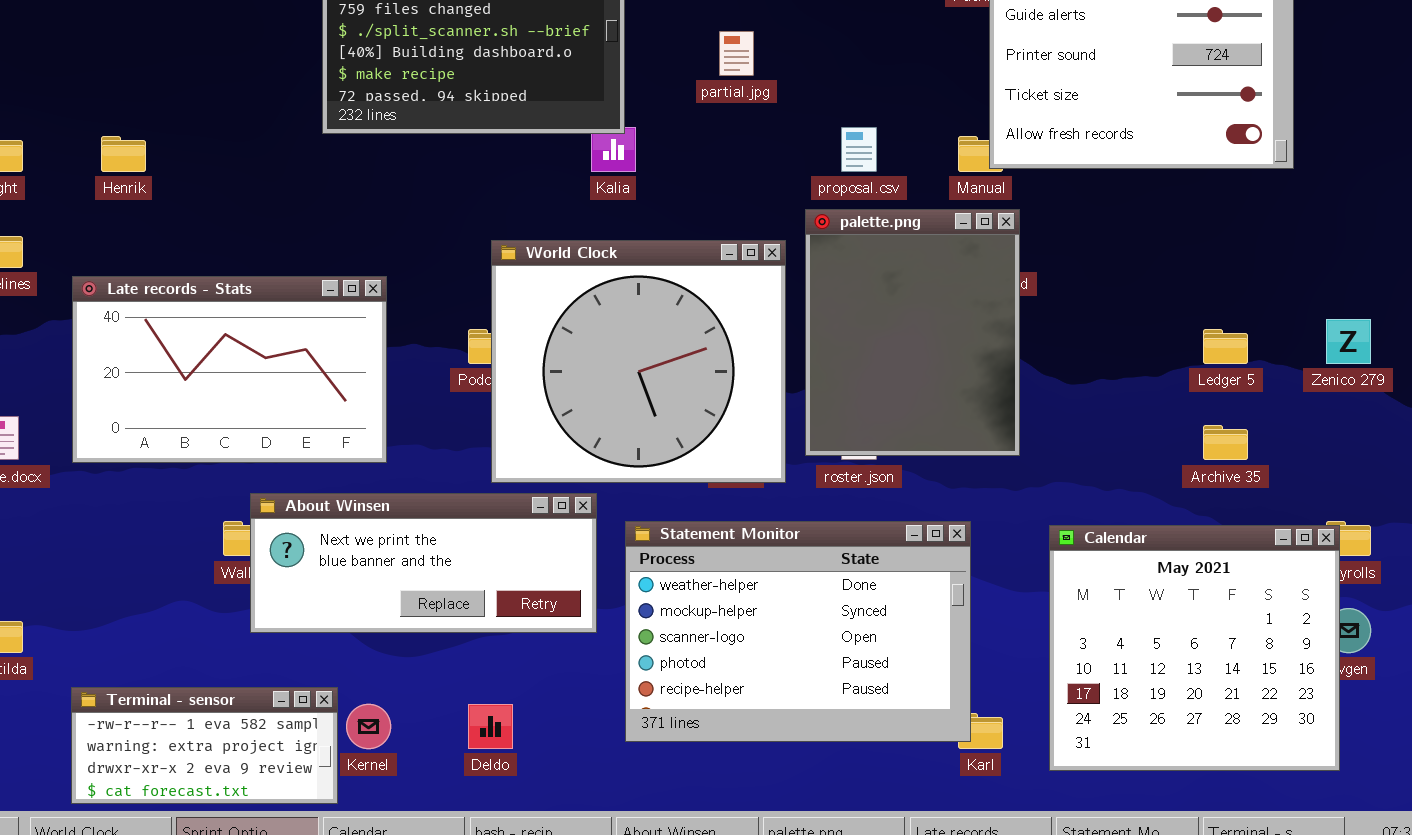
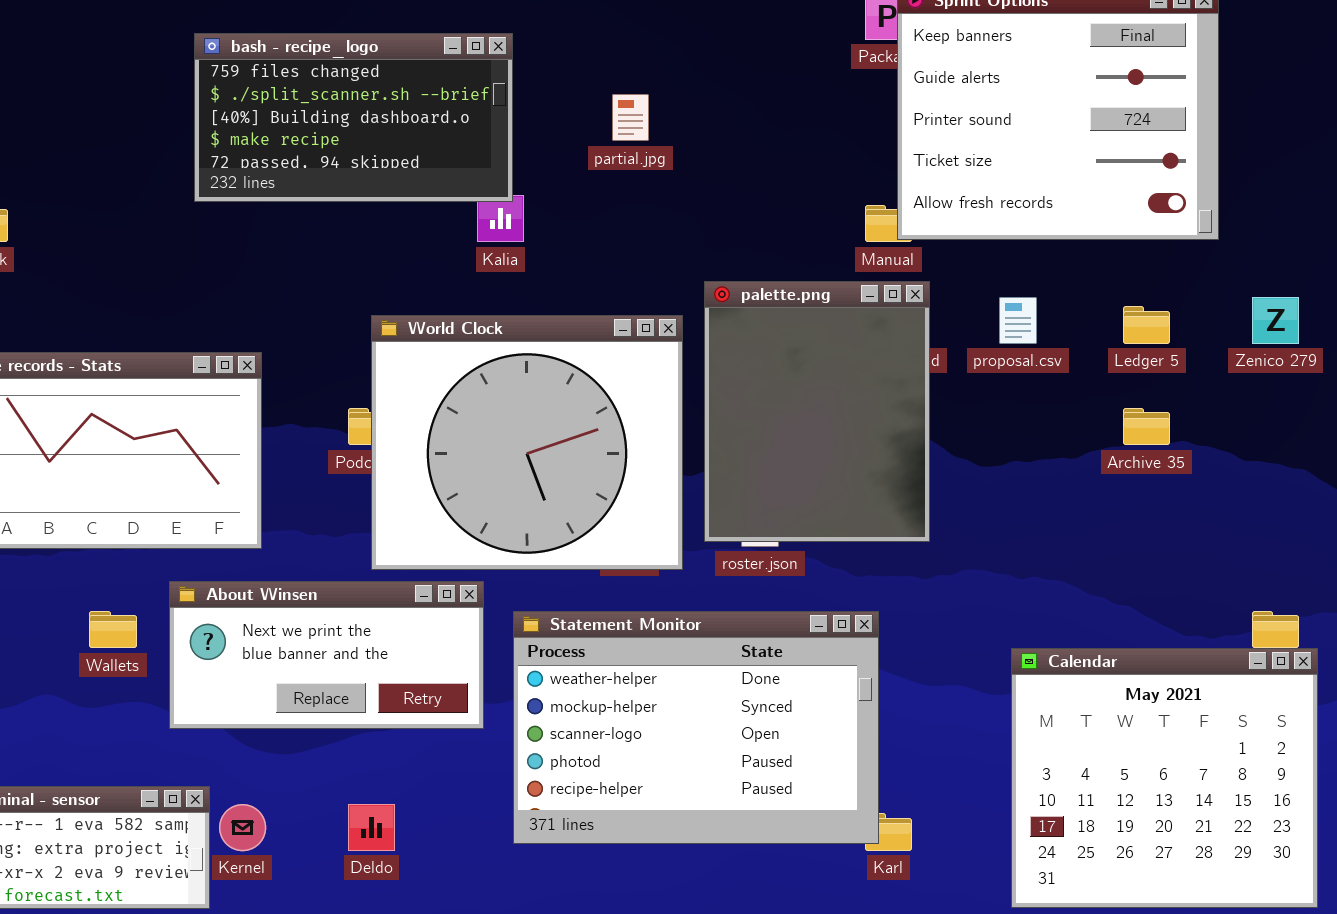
proposal.csv: [841,127,877,172] -> [999,297,1037,344], moved
Zenico 279: [1326,319,1371,364] -> [1252,297,1299,344], moved
Ledger 5: [1203,329,1248,364] -> [1123,306,1170,344], moved
Archive 35: [1203,425,1248,460] -> [1123,408,1170,445], moved
About Winsen: [250,493,597,633] -> [169,581,484,729], resized
Calendar: [1049,525,1340,771] -> [1011,648,1318,908], moved

